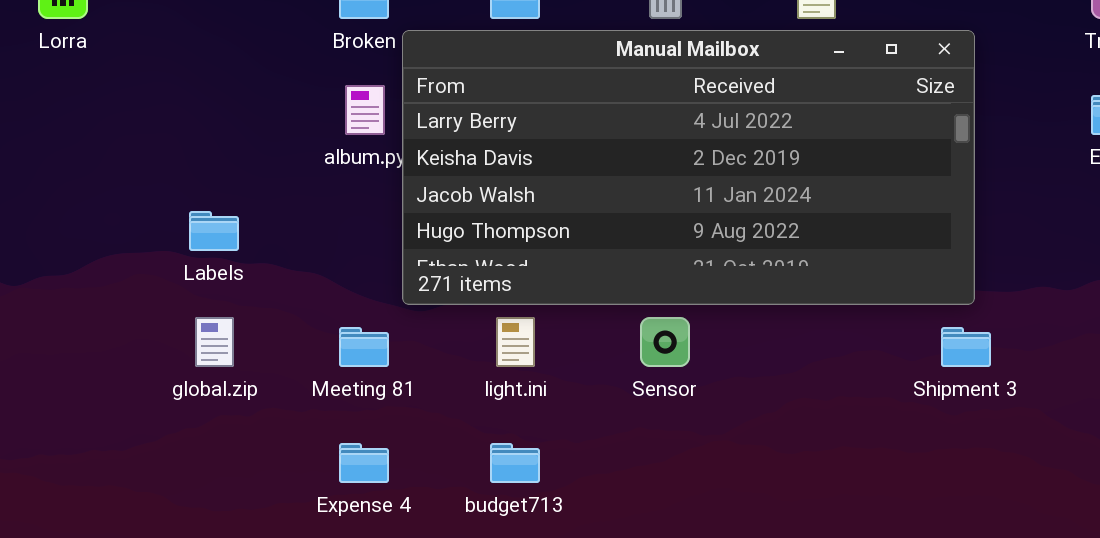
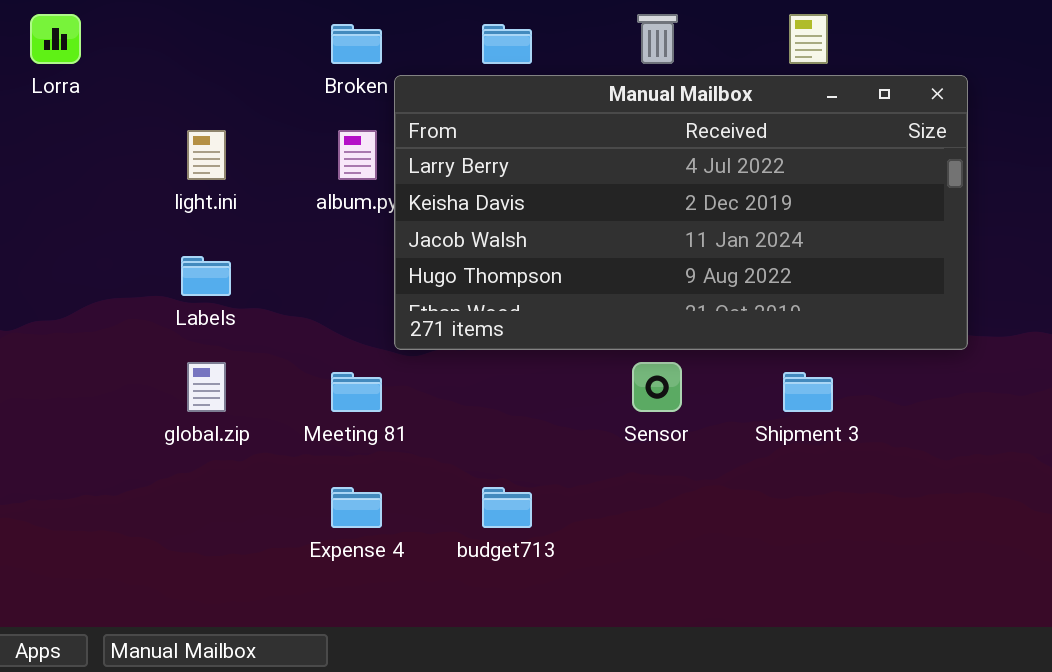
light.ini: [496,317,535,367] -> [187,130,226,180], moved
Shipment 3: [941,327,991,367] -> [783,372,833,412], moved

